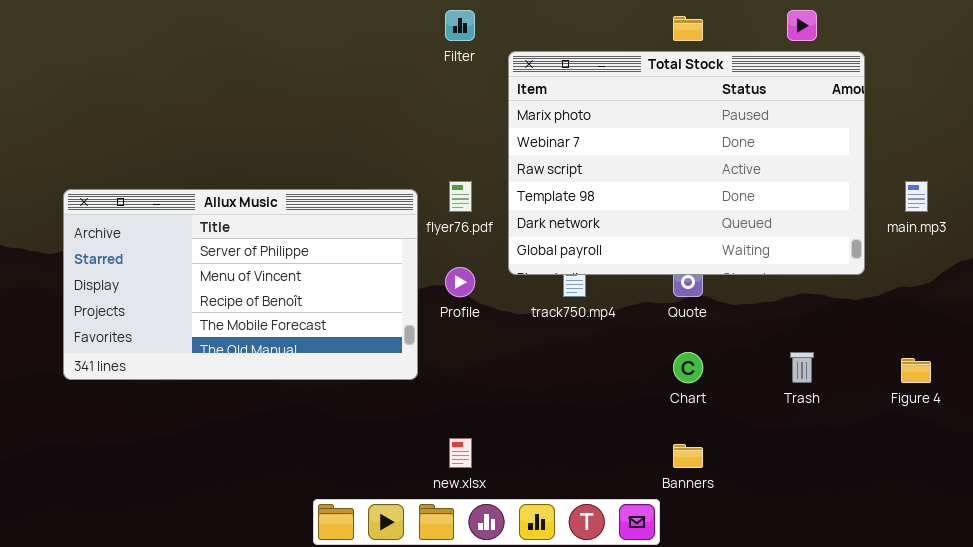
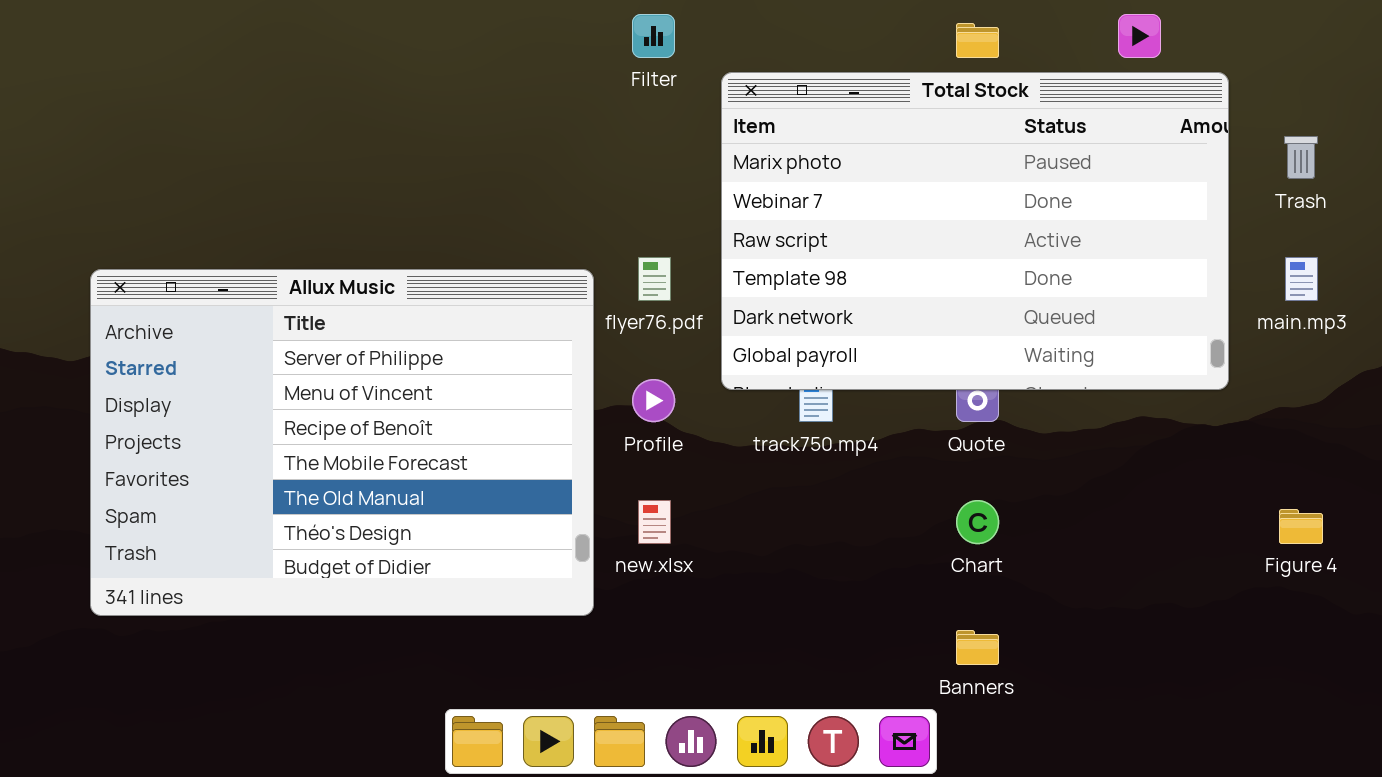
Allux Music: [63,189,418,380] -> [90,269,594,616], resized
Trash: [790,352,814,383] -> [1284,136,1318,179], moved
new.xlsx: [449,438,472,468] -> [638,500,671,544], moved

